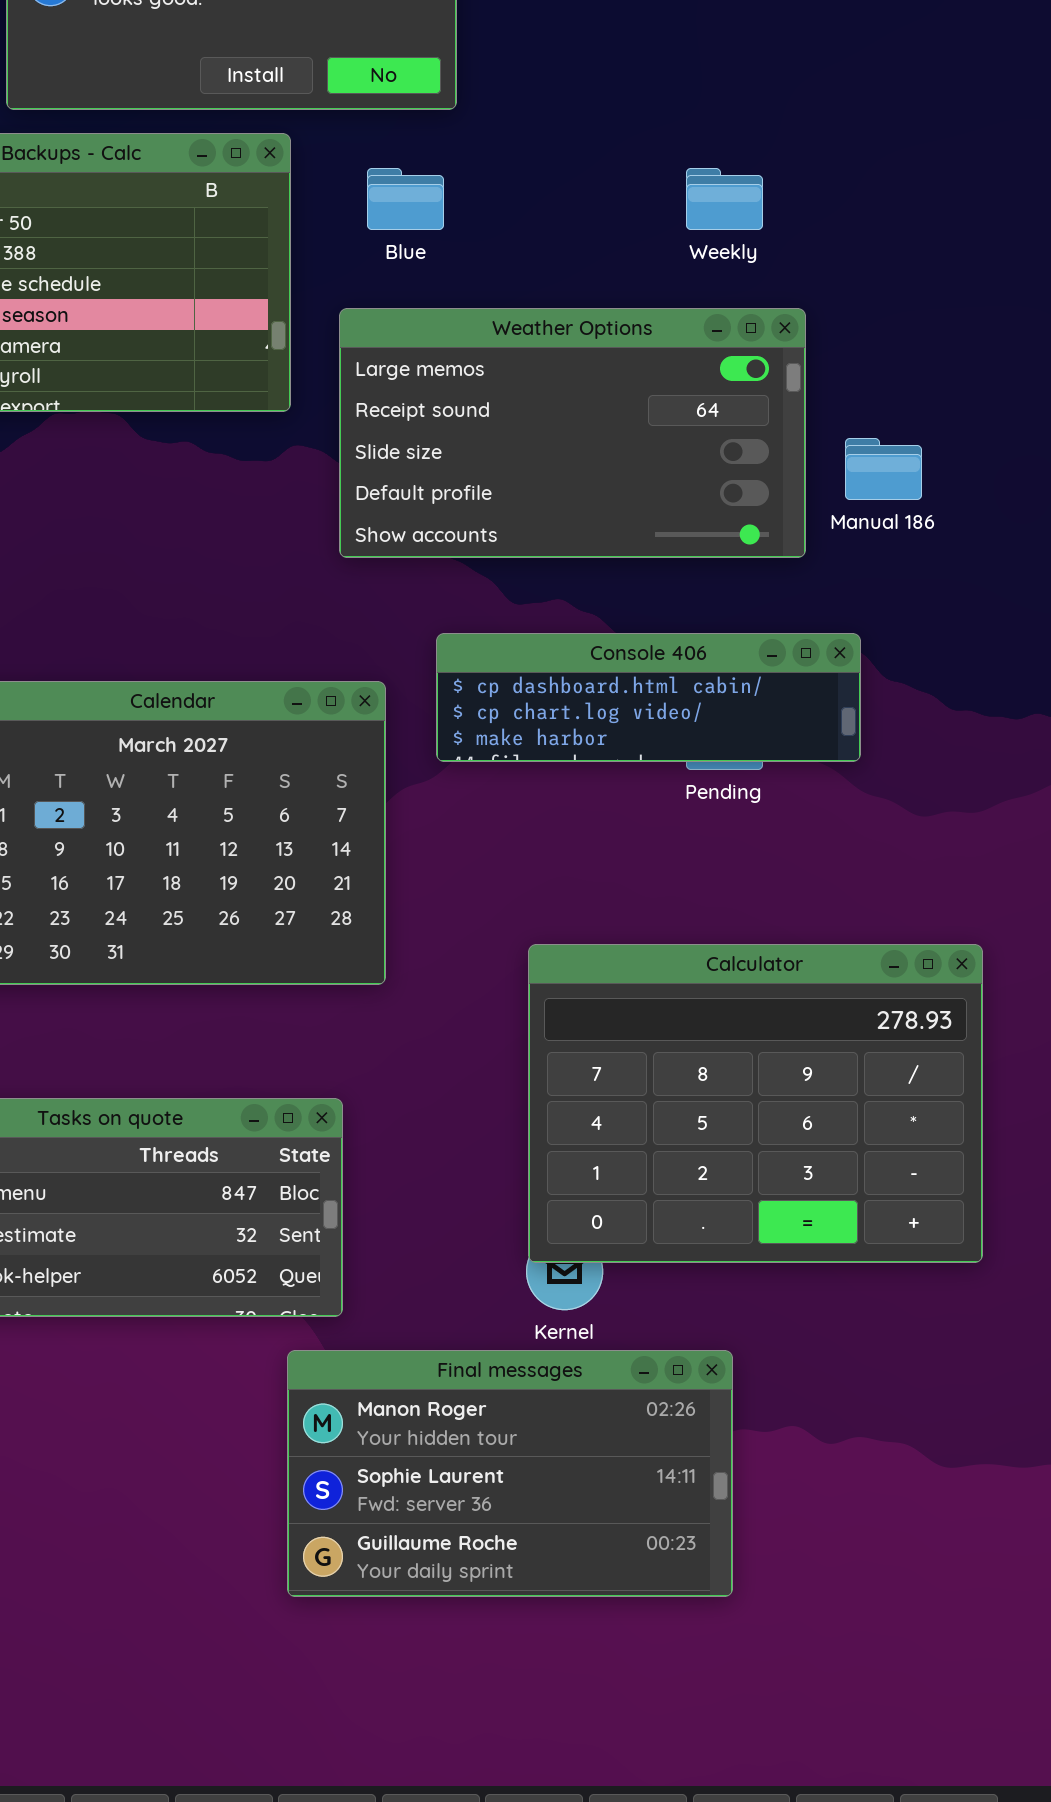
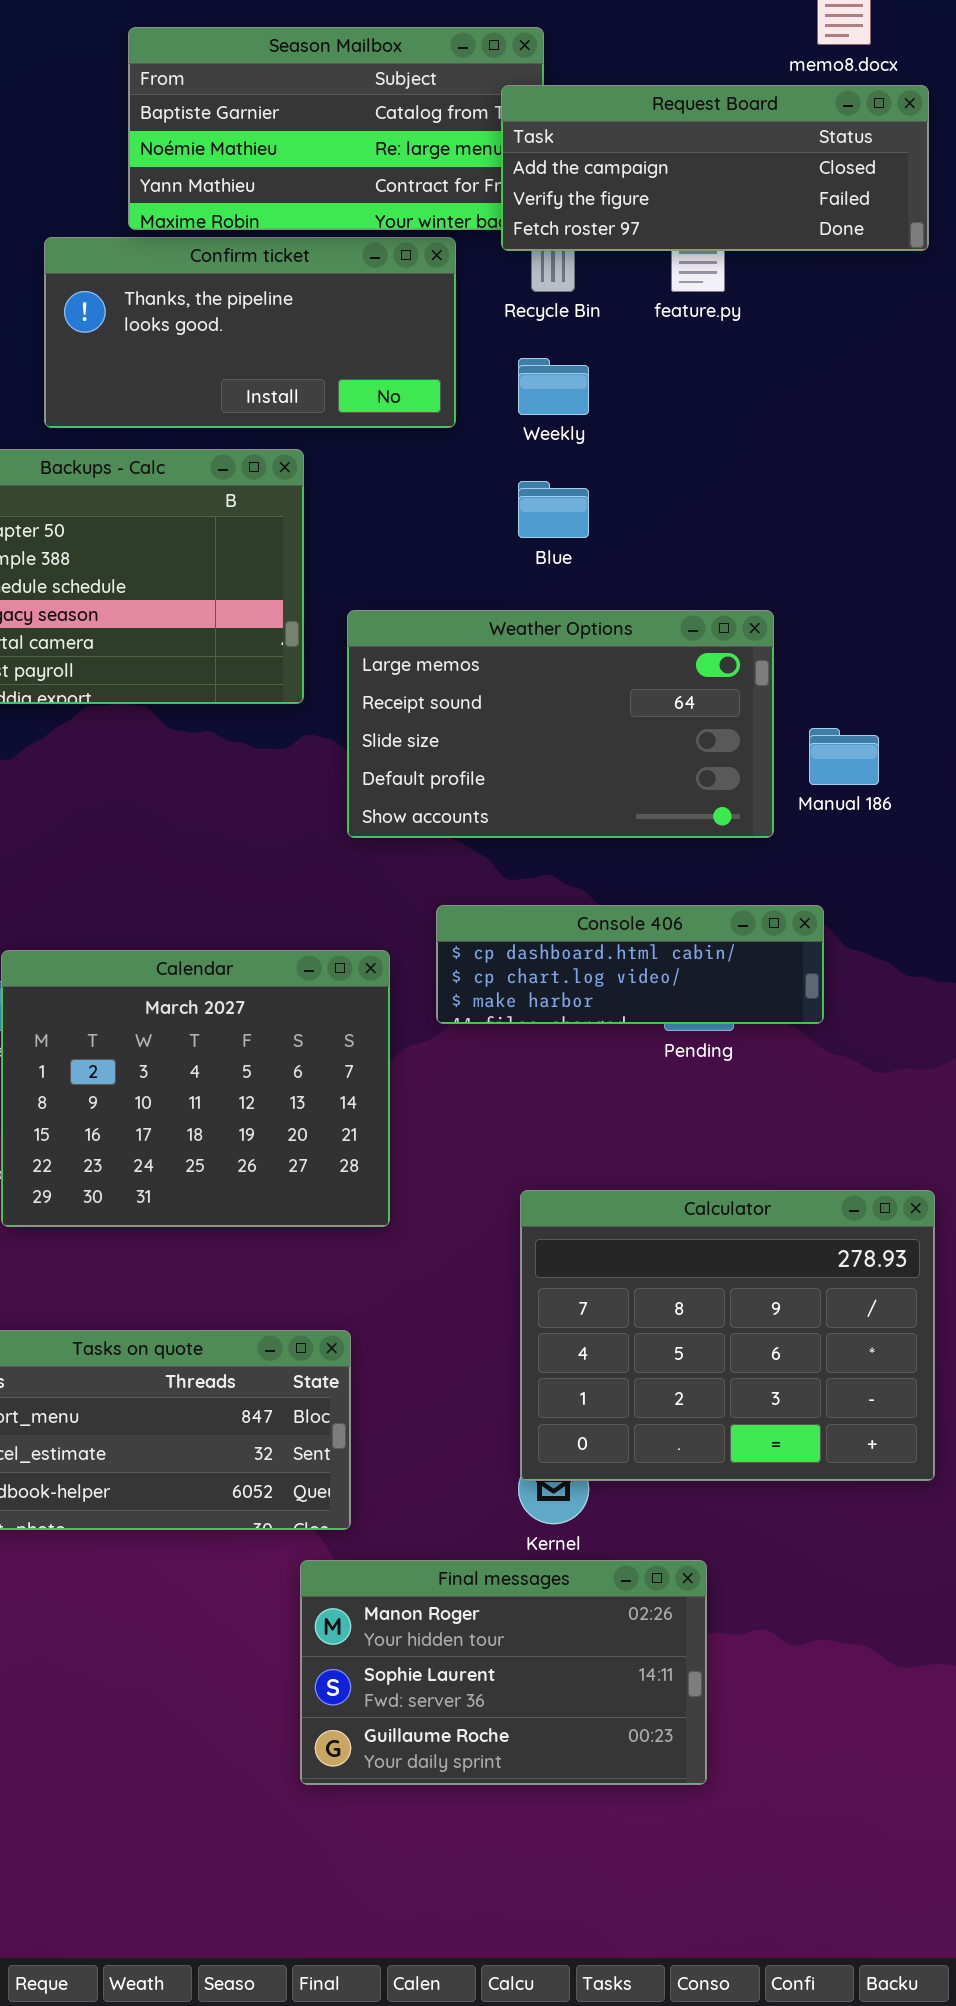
Blue: [367,168,444,230] -> [518,481,589,538], moved
Weekly: [686,168,763,230] -> [518,358,589,415], moved

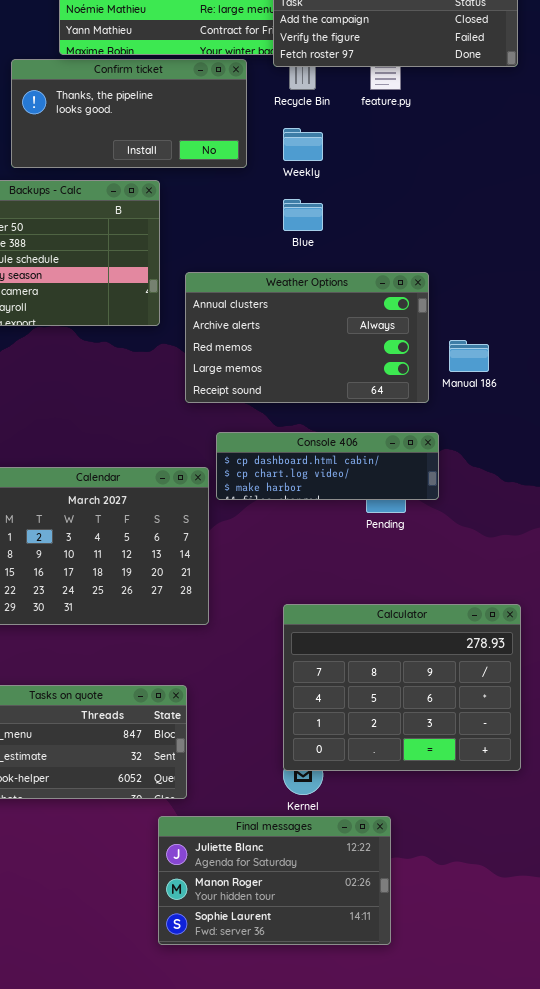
Weather Options: [347,610,774,838] -> [185,272,429,403], scrolled up 3 rows
Console 406: [436,905,824,1024] -> [216,432,439,500], moved
Final messages: [300,1560,707,1785] -> [158,816,391,945], scrolled up 1 row

